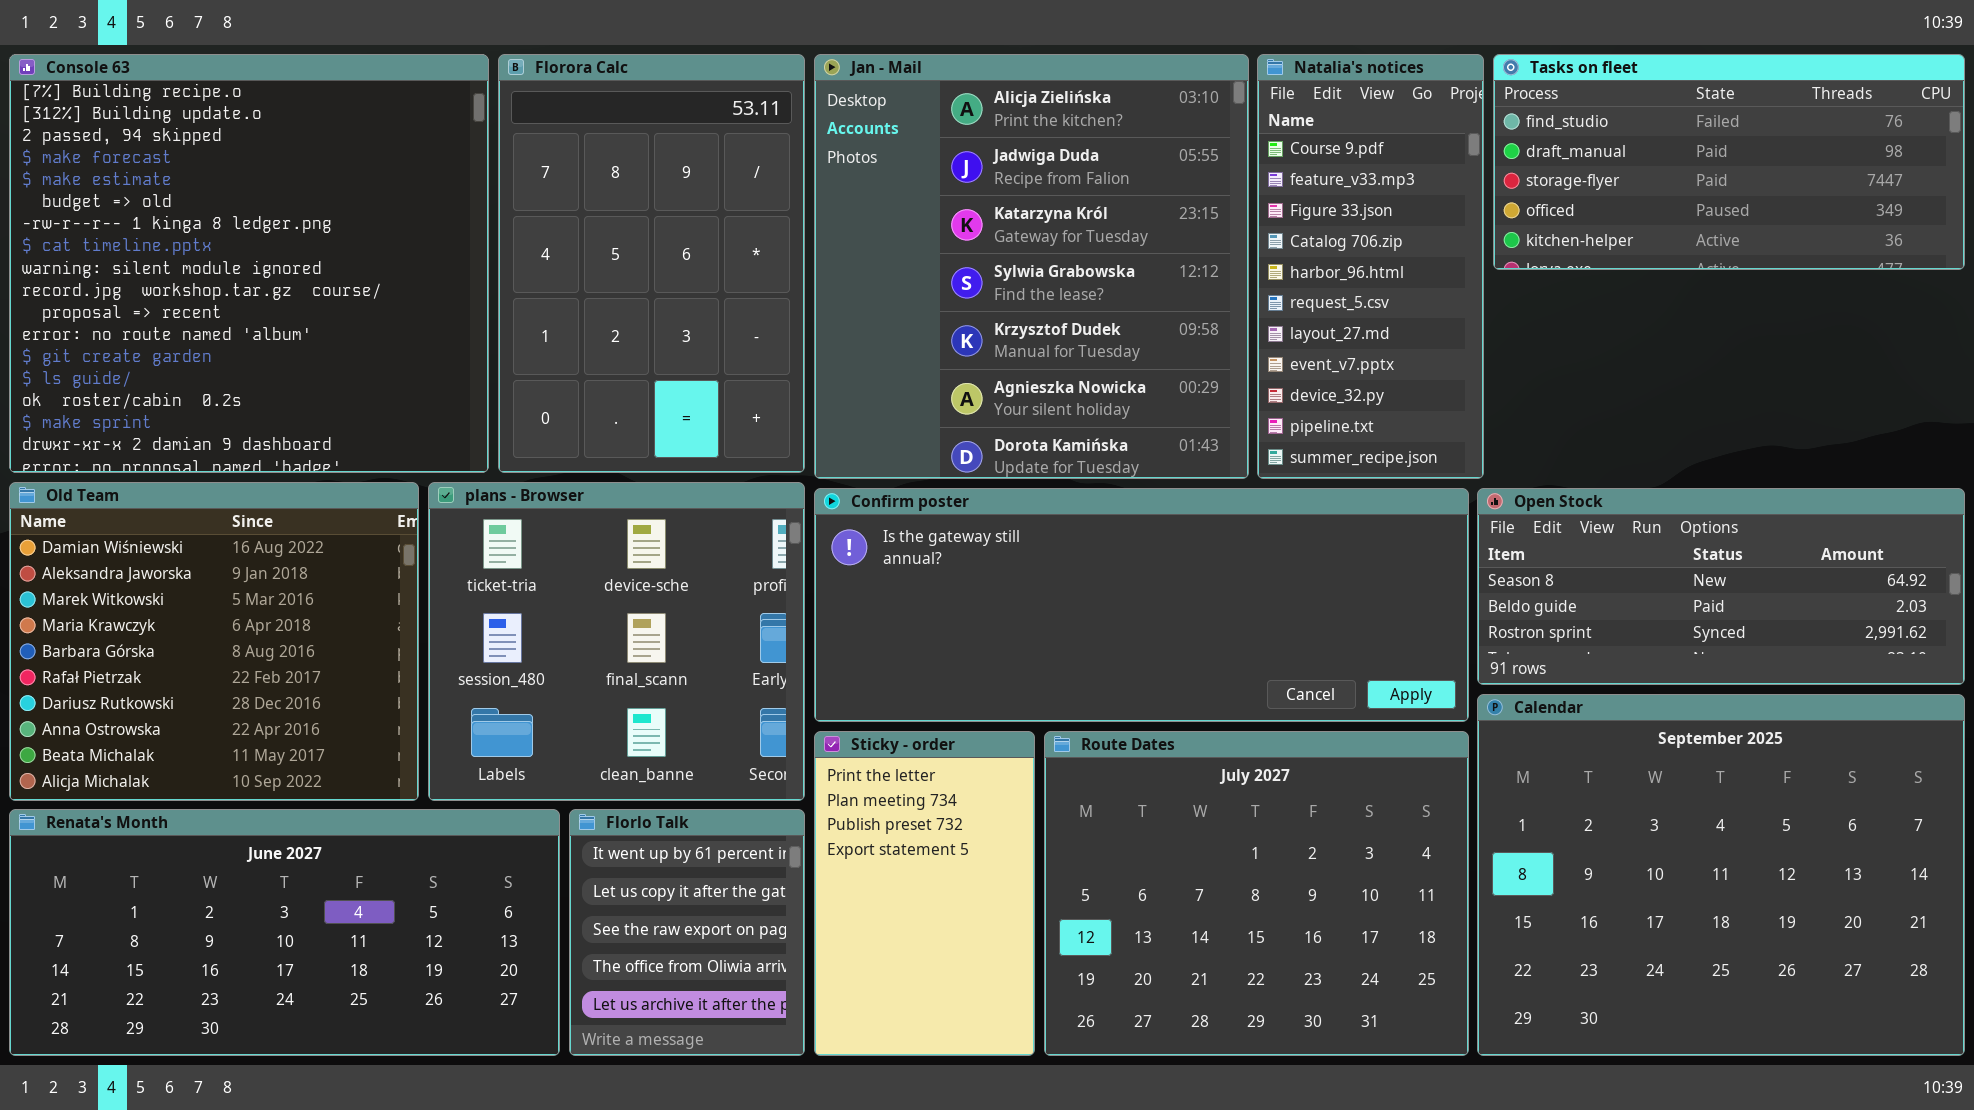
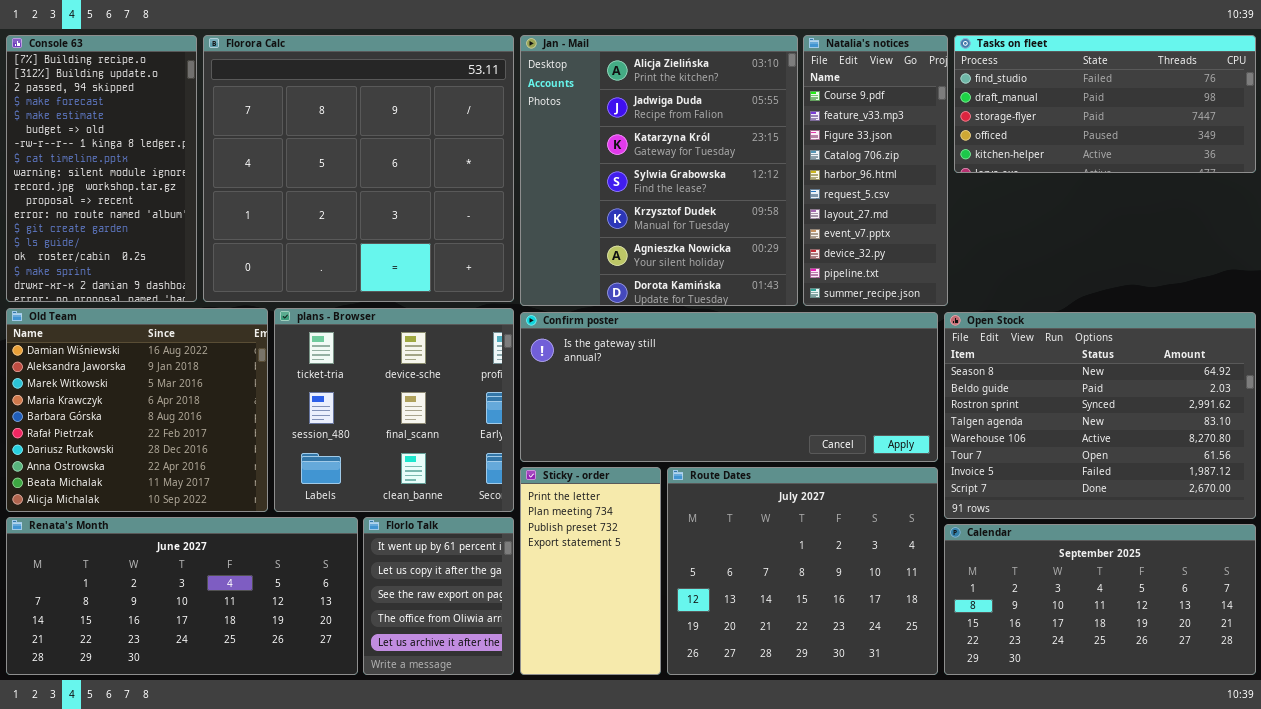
Console 63: [9,54,489,473] -> [6,35,197,302], resized
Florora Calc: [498,54,805,473] -> [203,35,514,302], resized
Open Stock: [1477,488,1965,685] -> [944,312,1256,519], resized
Calendar: [1477,694,1965,1056] -> [944,524,1256,675], resized

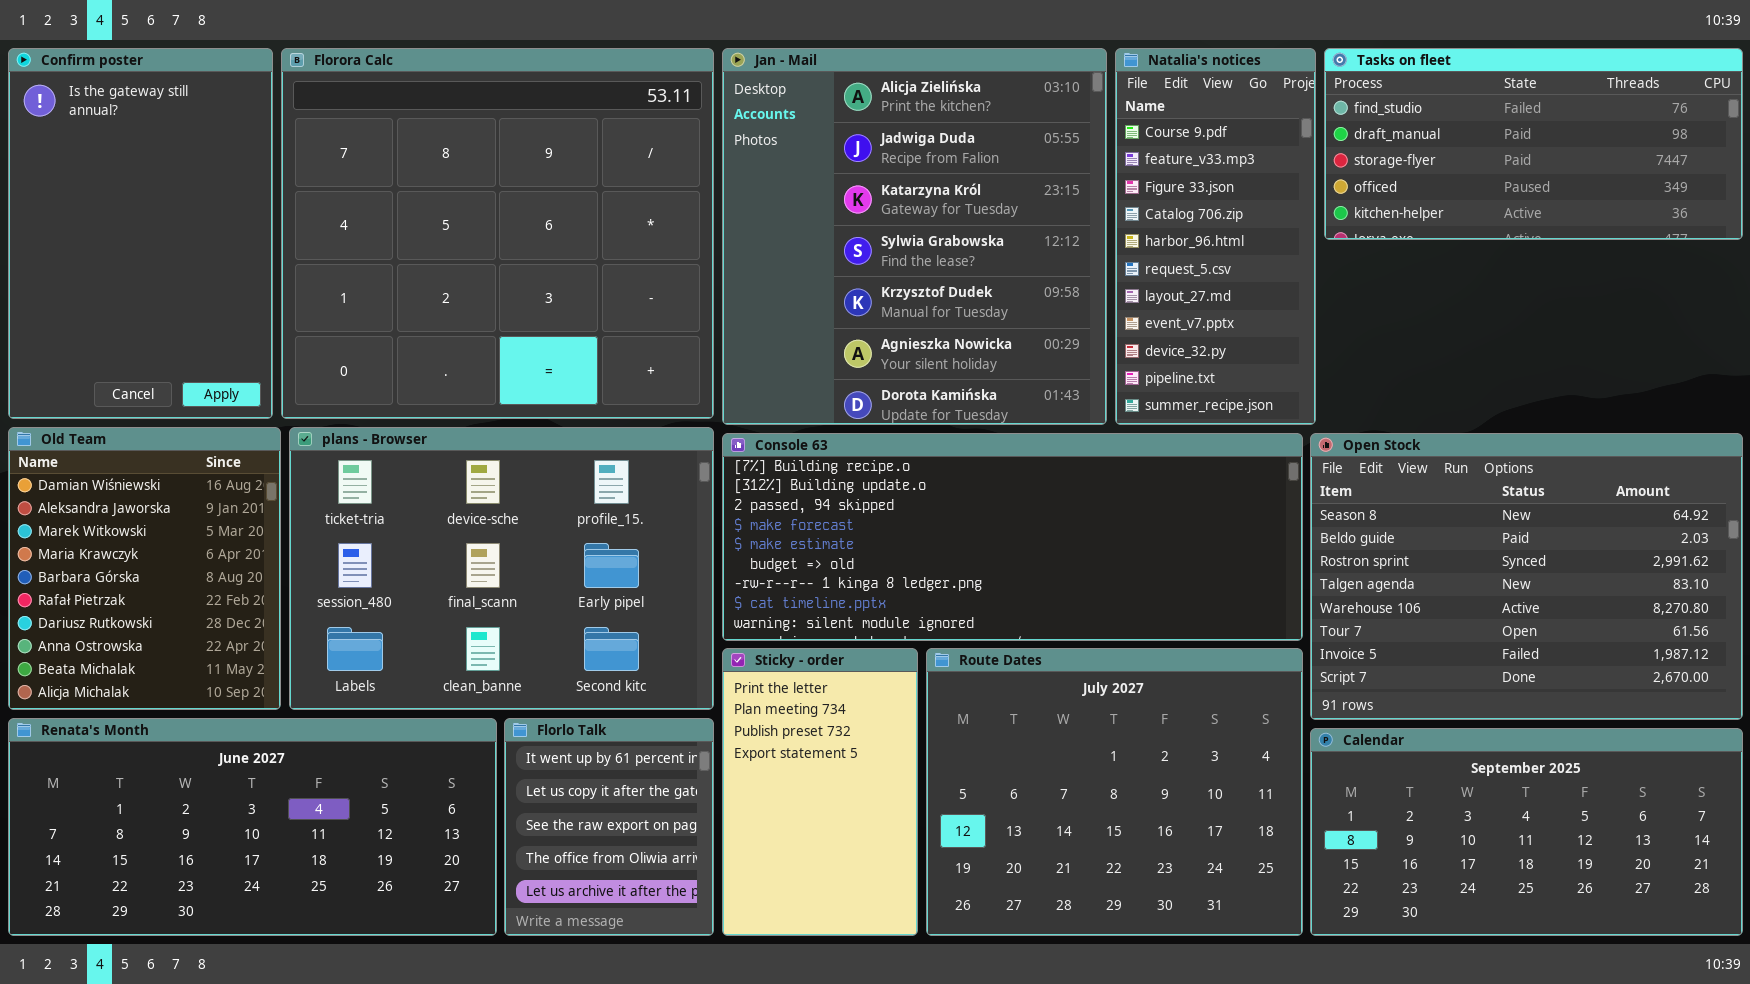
Console 63: [6,35,197,302] -> [722,433,1303,641], moved, resized
Old Team: [6,308,268,512] -> [8,427,281,710], resized
plans - Browser: [274,308,514,512] -> [289,427,714,710], resized
Confirm poster: [520,312,938,462] -> [8,48,273,419], moved, resized

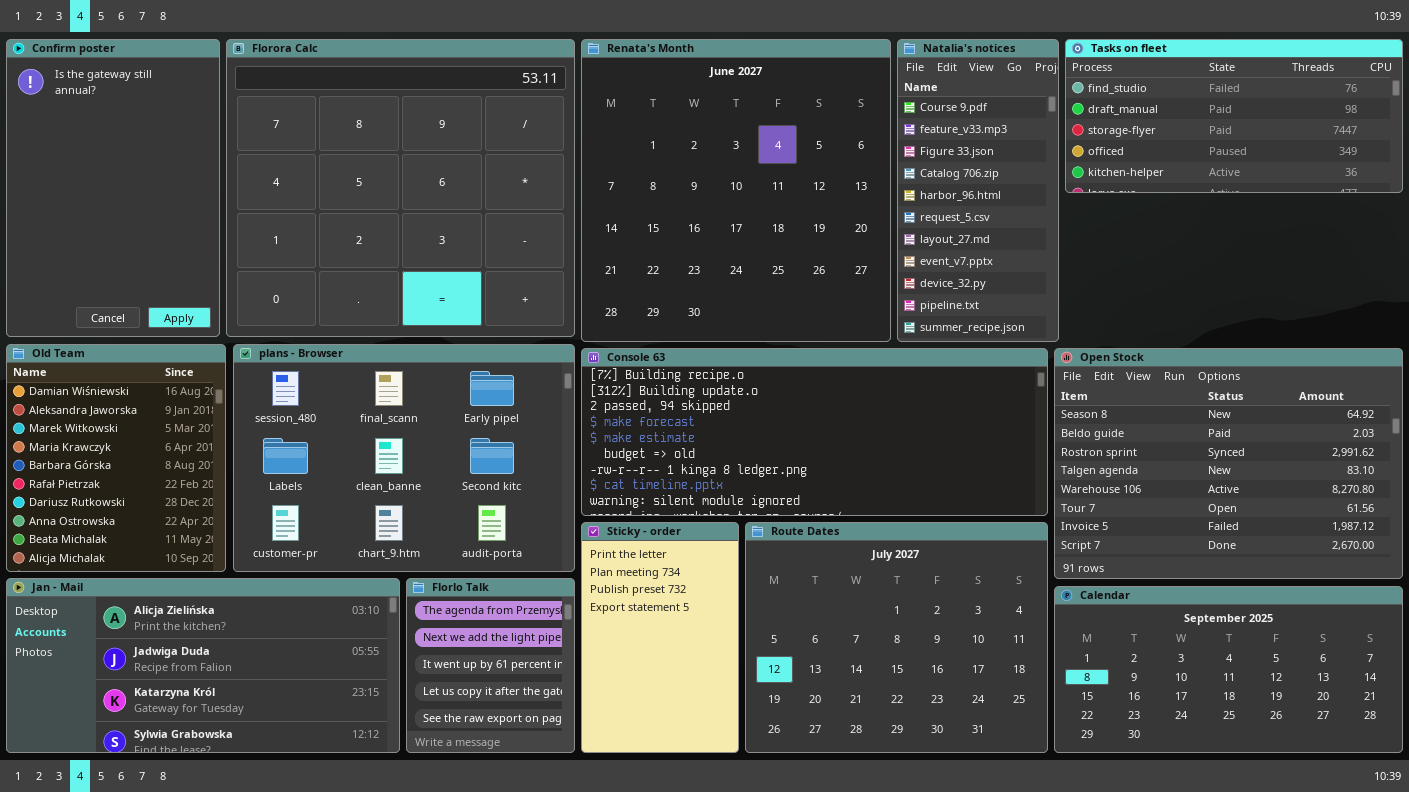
Jan - Mail: [722,48,1107,425] -> [6,578,400,753], moved, resized
plans - Browser: [289,427,714,710] -> [233,344,575,572], scrolled down 1 row
Renata's Month: [8,718,497,936] -> [581,39,891,342], moved, resized
Florlo Talk: [504,718,714,936] -> [406,578,575,753], scrolled up 2 rows

